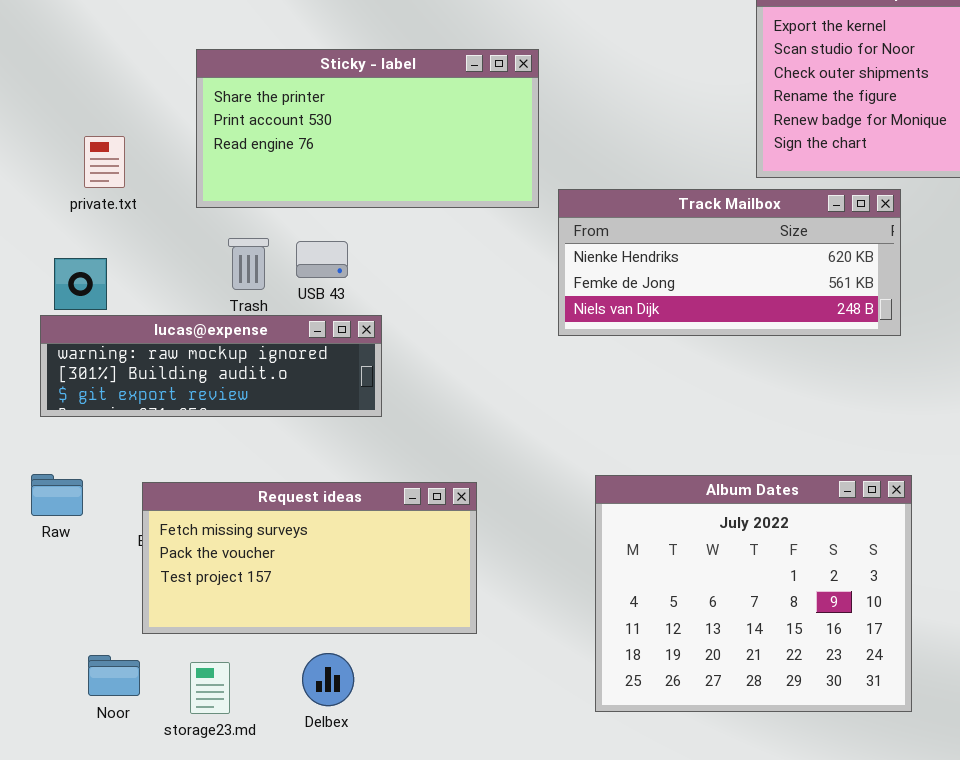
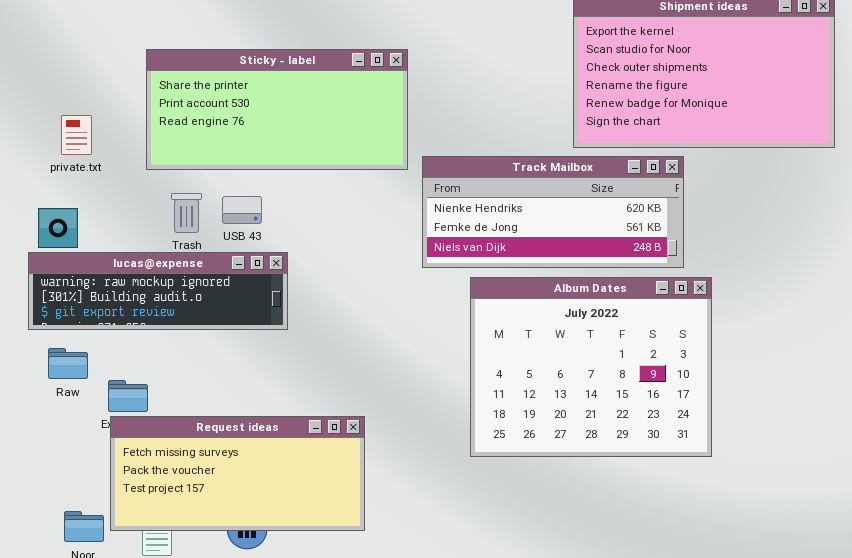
Raw: [31,474,83,516] -> [48,348,88,379], moved
Album Dates: [595,475,912,712] -> [470,277,712,457], moved
Request ideas: [142,482,477,634] -> [110,416,365,531], moved

